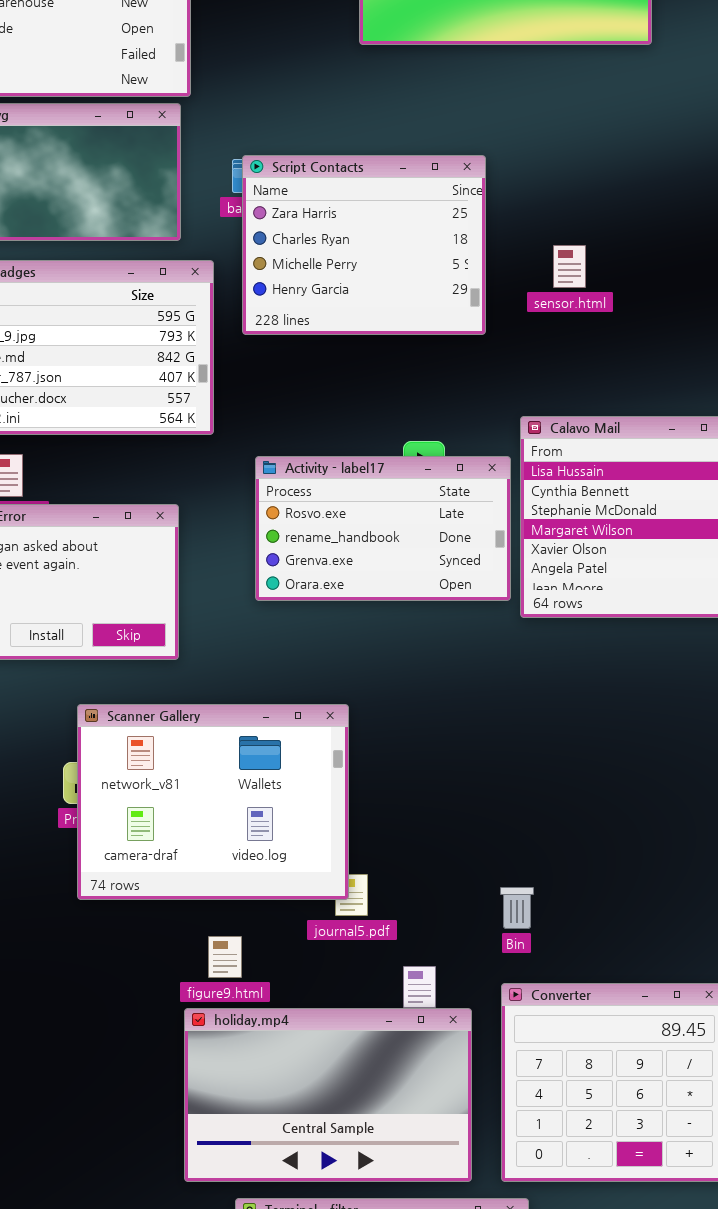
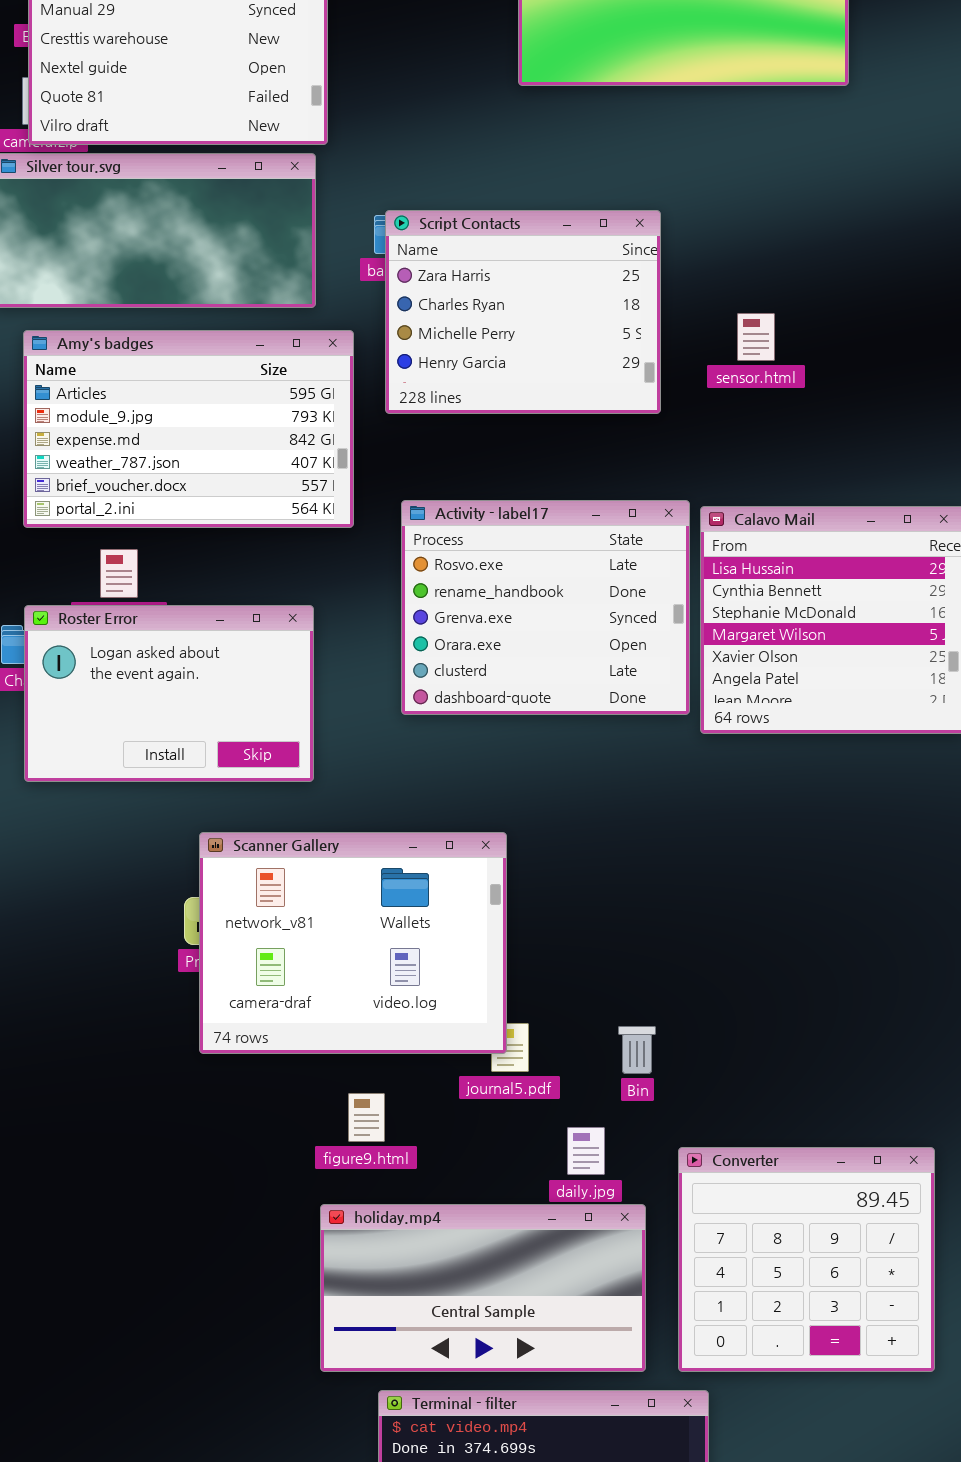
Activity - label17: [255,456,511,601] -> [401,500,690,715], resized
Bin: [500,887,534,929] -> [618,1026,656,1074], moved
holiday.mp4: [184,1008,472,1182] -> [320,1204,646,1372], resized

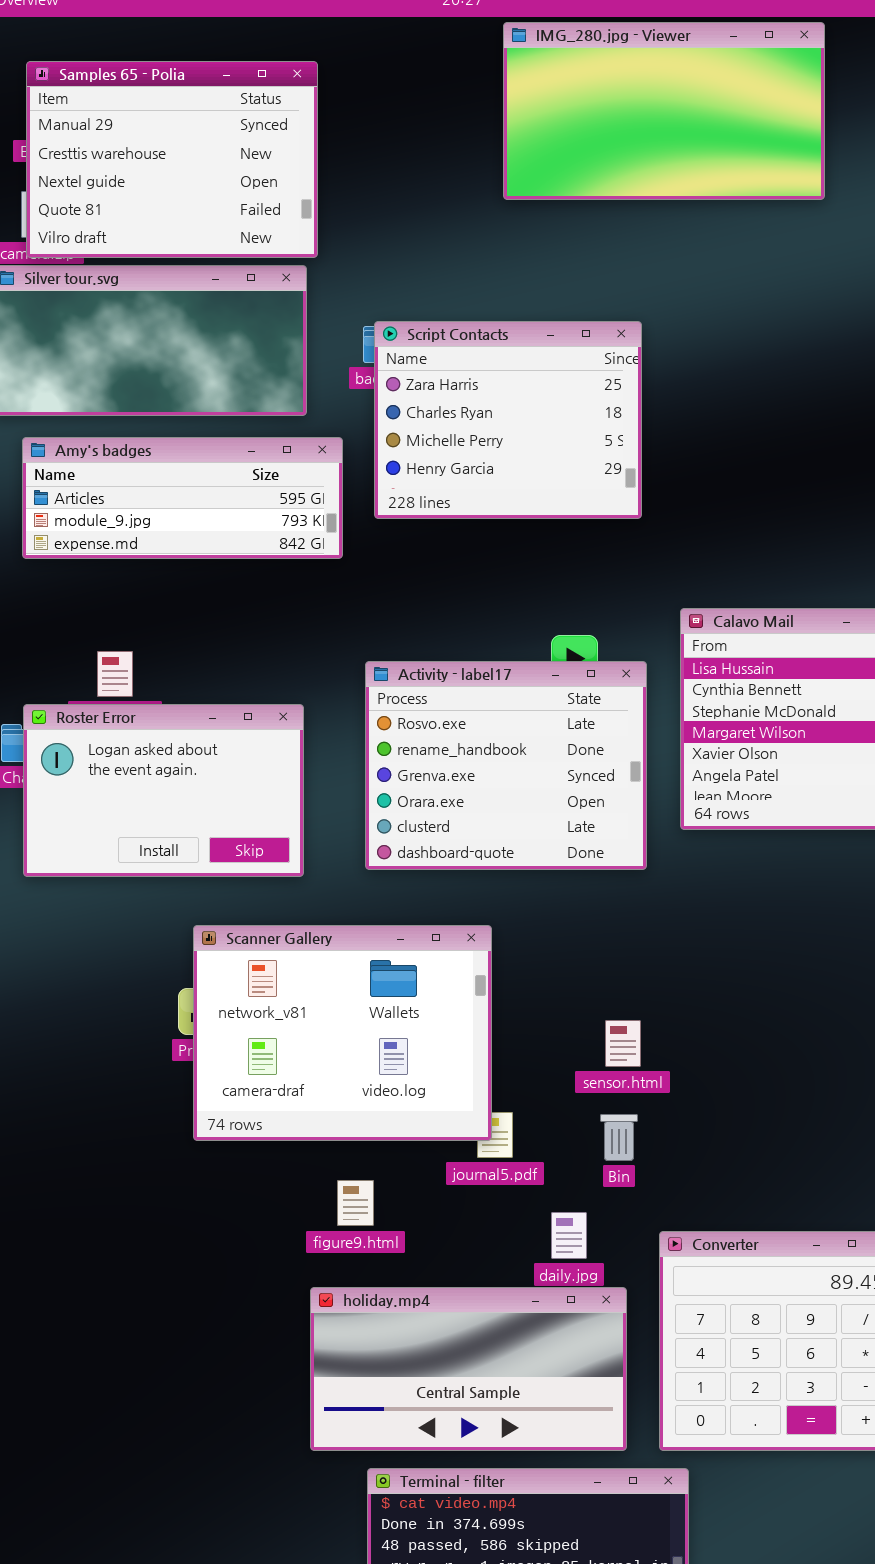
sensor.html: [737,313,775,361] -> [605,1020,641,1067], moved
Amy's badges: [23,330,354,528] -> [22,437,343,559], resized
Activity - label17: [401,500,690,715] -> [365,661,647,870], moved

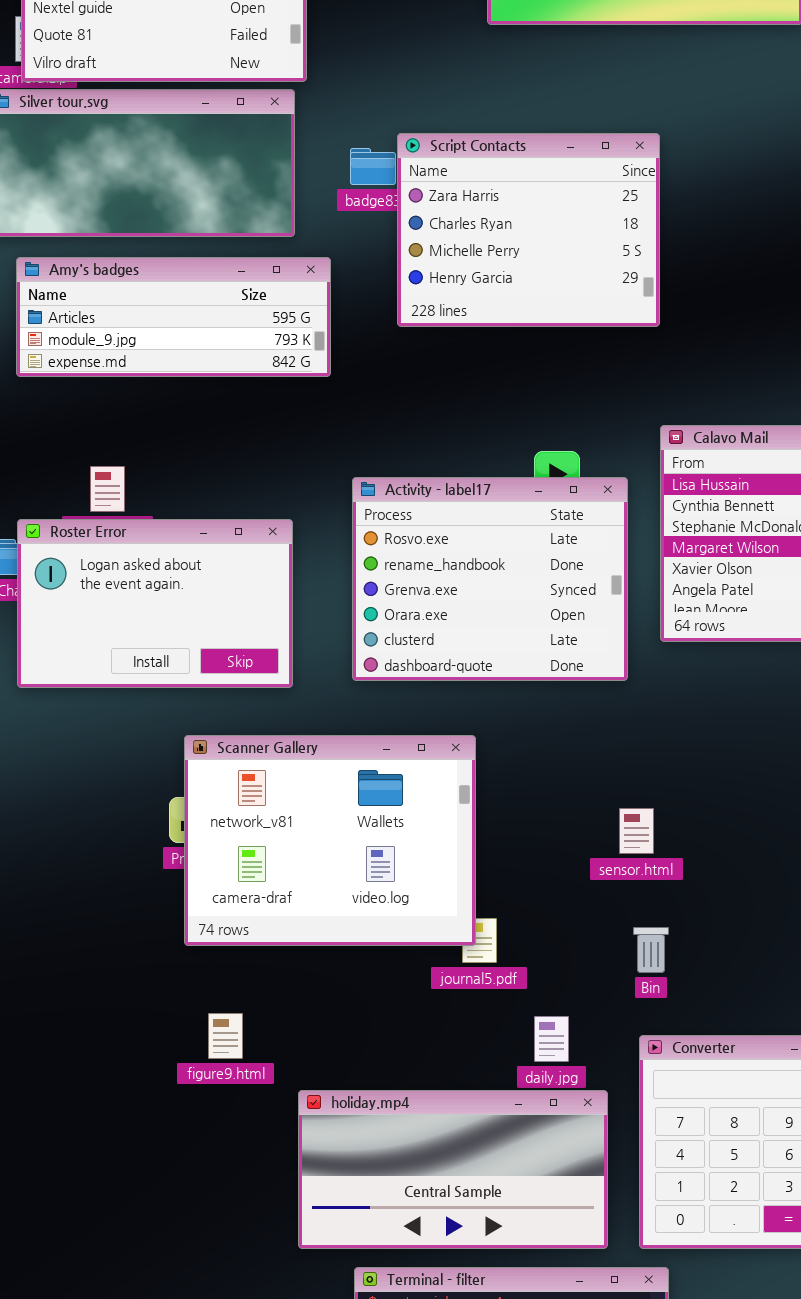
Script Contacts: [374,321,642,519] -> [397,133,660,327], moved
sensor.html: [605,1020,641,1067] -> [619,808,654,854], moved
Bin: [600,1114,638,1161] -> [633,927,669,973], moved
figure9.html: [337,1180,374,1226] -> [208,1013,243,1059], moved

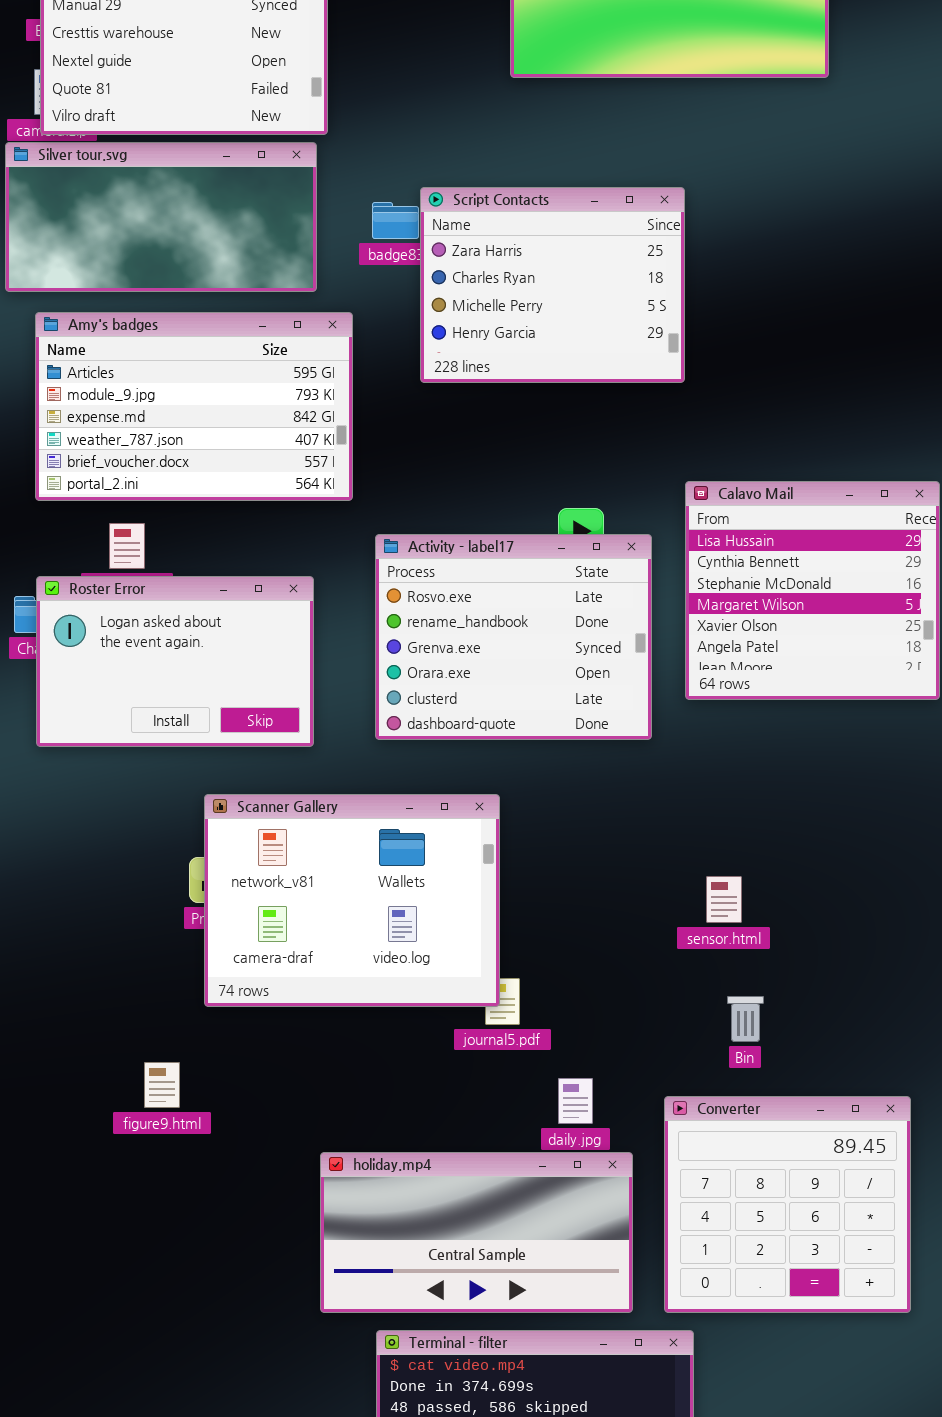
Amy's badges: [16,257,331,377] -> [35,312,353,501], resized
sensor.html: [619,808,654,854] -> [706,876,742,923], moved
Bin: [633,927,669,973] -> [727,996,764,1042], moved
figure9.html: [208,1013,243,1059] -> [144,1062,180,1108], moved

